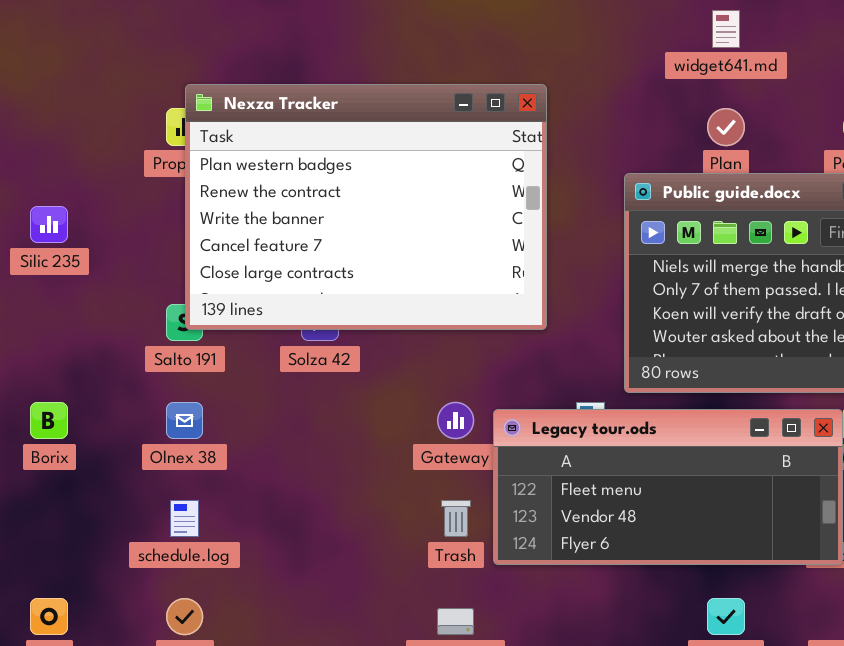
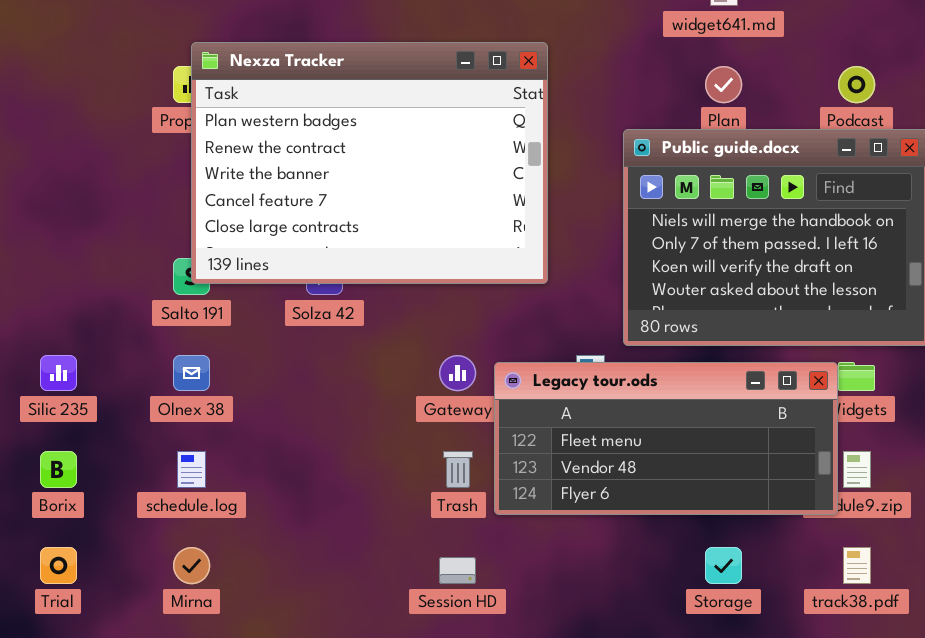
Silic 235: [30,206,68,243] -> [40,355,77,391], moved
Borix: [30,402,68,439] -> [40,451,77,488], moved

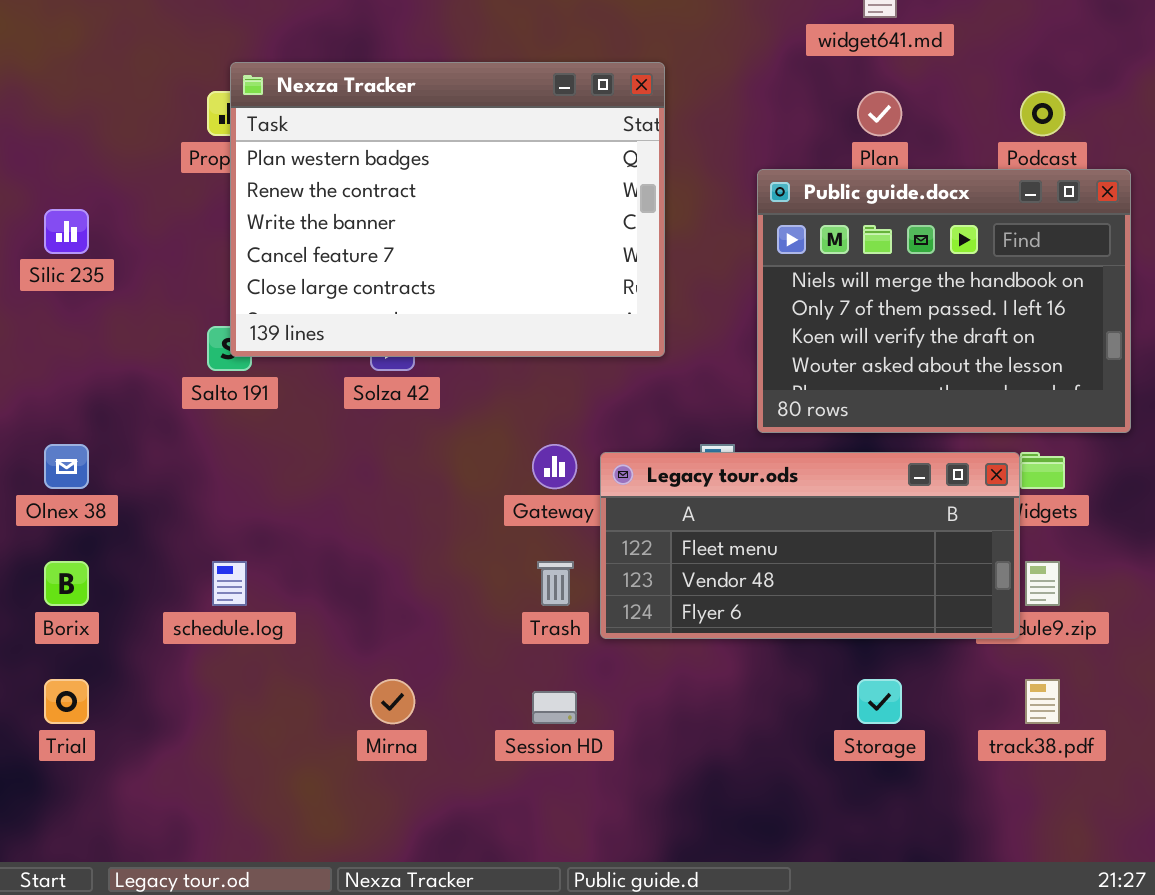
Silic 235: [40,355,77,391] -> [44,209,89,254], moved
Olnex 38: [173,355,210,391] -> [44,444,89,489], moved
Mirna: [173,547,210,584] -> [370,679,415,724], moved

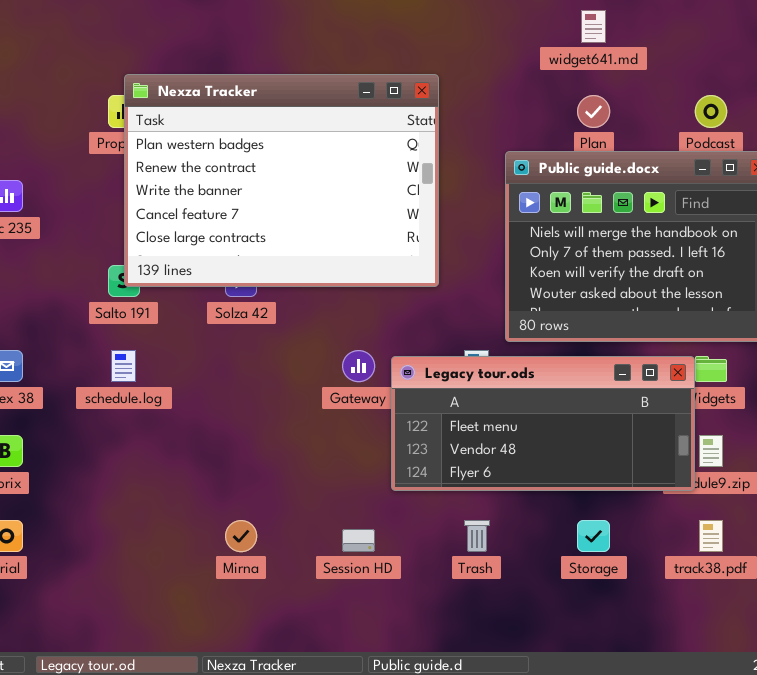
schedule.log: [212,561,247,606] -> [111,350,136,382], moved
Trash: [537,561,574,606] -> [464,520,490,552], moved

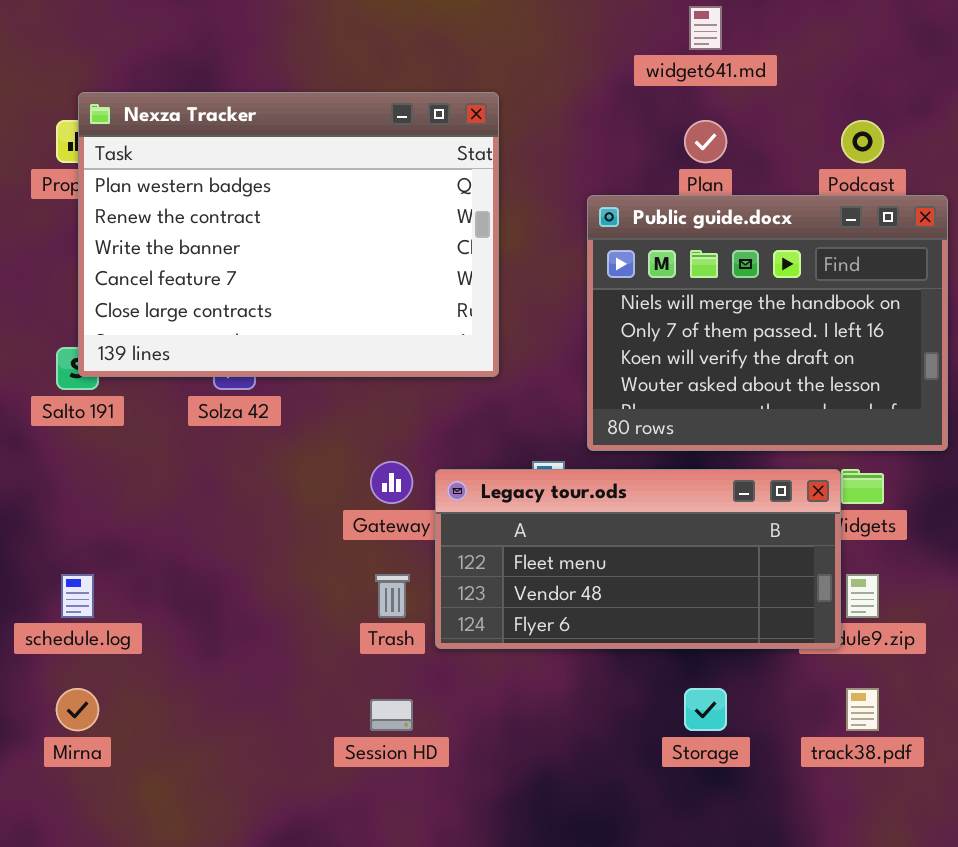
schedule.log: [111,350,136,382] -> [61,574,94,618], moved
Mirna: [225,520,257,552] -> [56,688,99,731], moved
Trash: [464,520,490,552] -> [375,574,410,618], moved

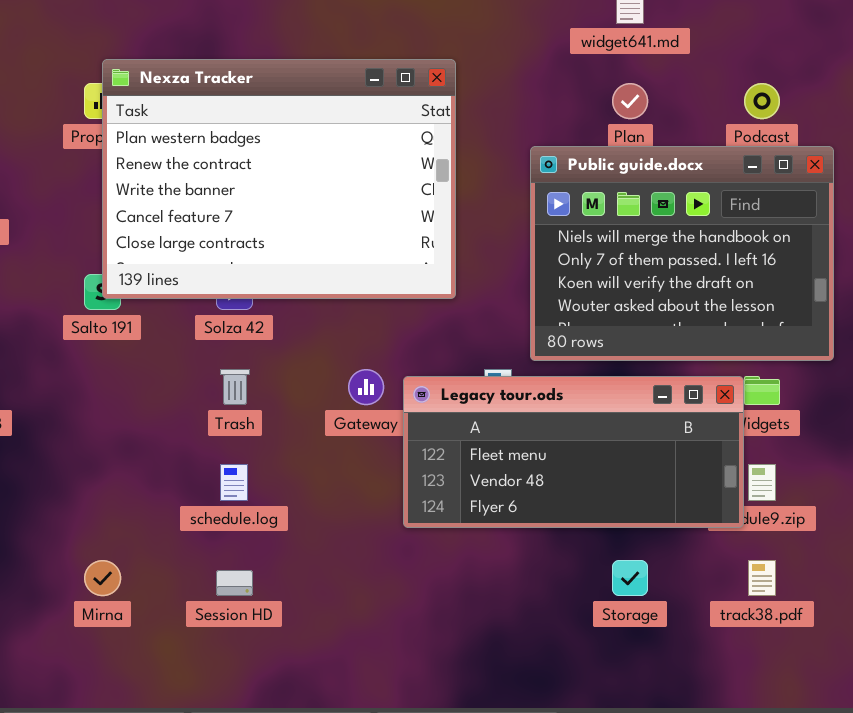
schedule.log: [61,574,94,618] -> [220,464,248,501], moved
Trash: [375,574,410,618] -> [220,369,250,405], moved
Session HD: [370,699,413,731] -> [216,570,253,596], moved

